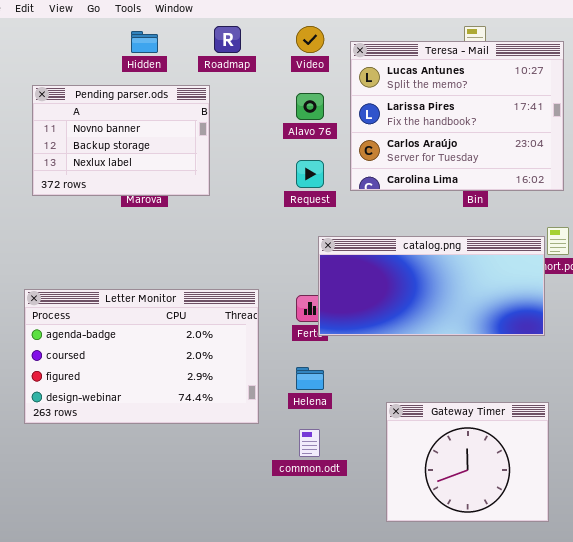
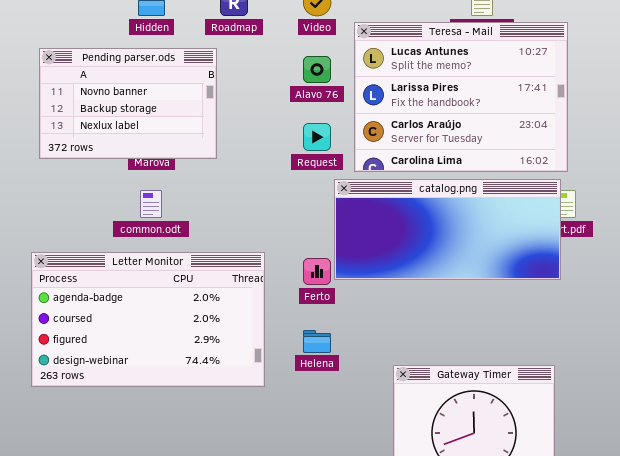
Teresa - Mail: [350,41,564,191] -> [354,22,568,172], moved
catalog.png: [318,236,545,336] -> [334,179,561,280], moved
common.odt: [299,429,320,457] -> [140,190,162,218], moved

